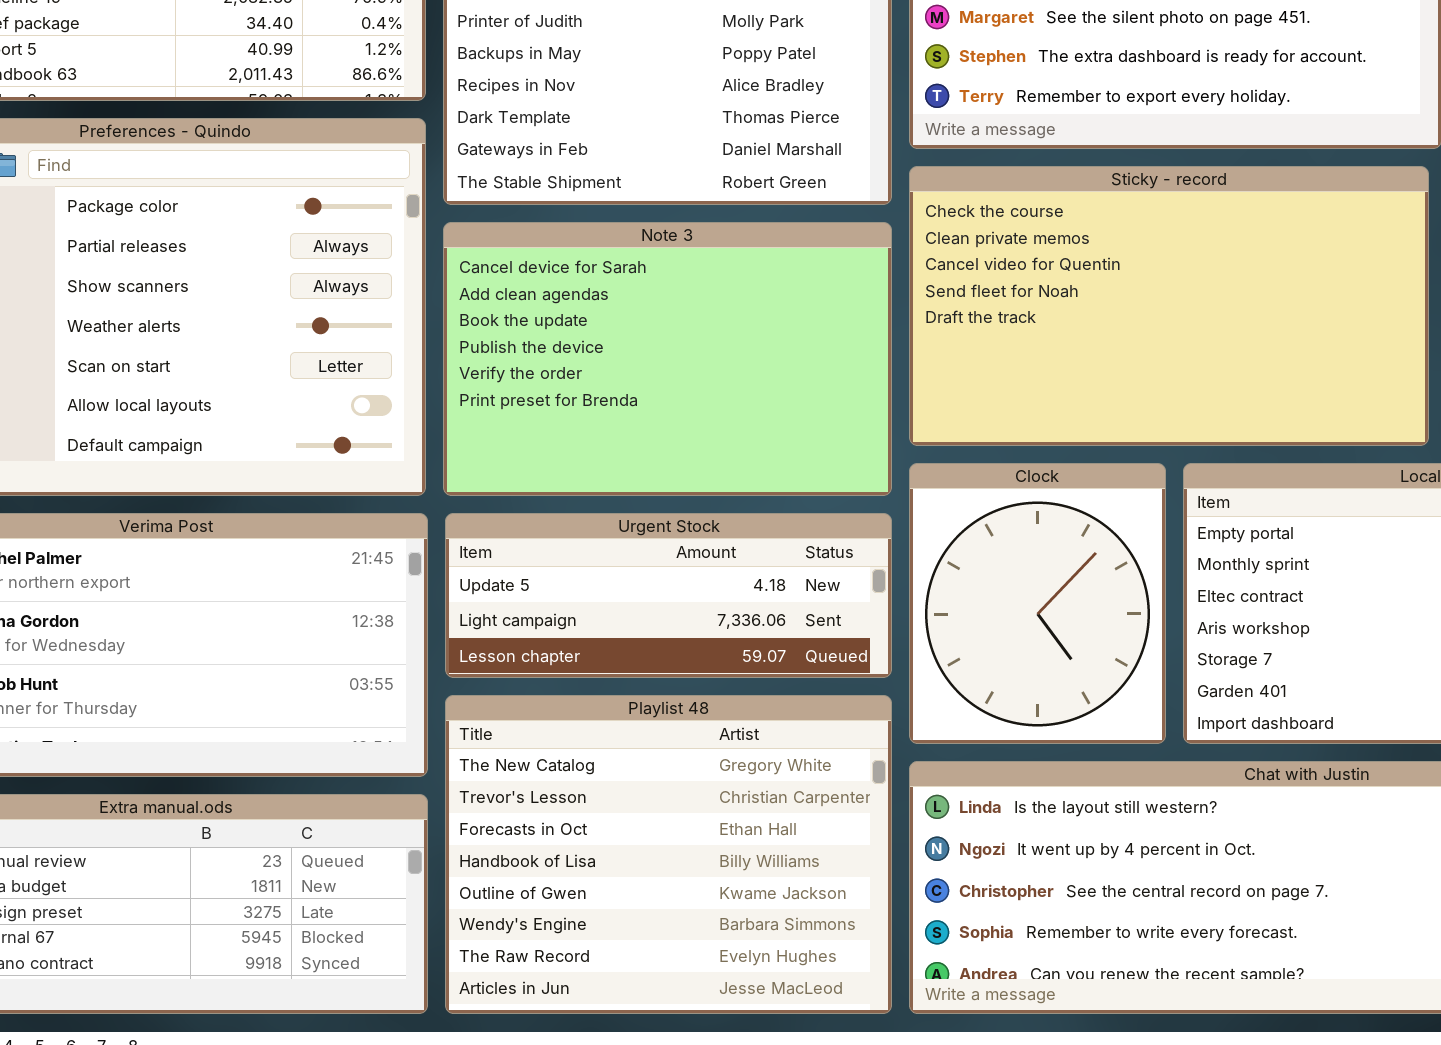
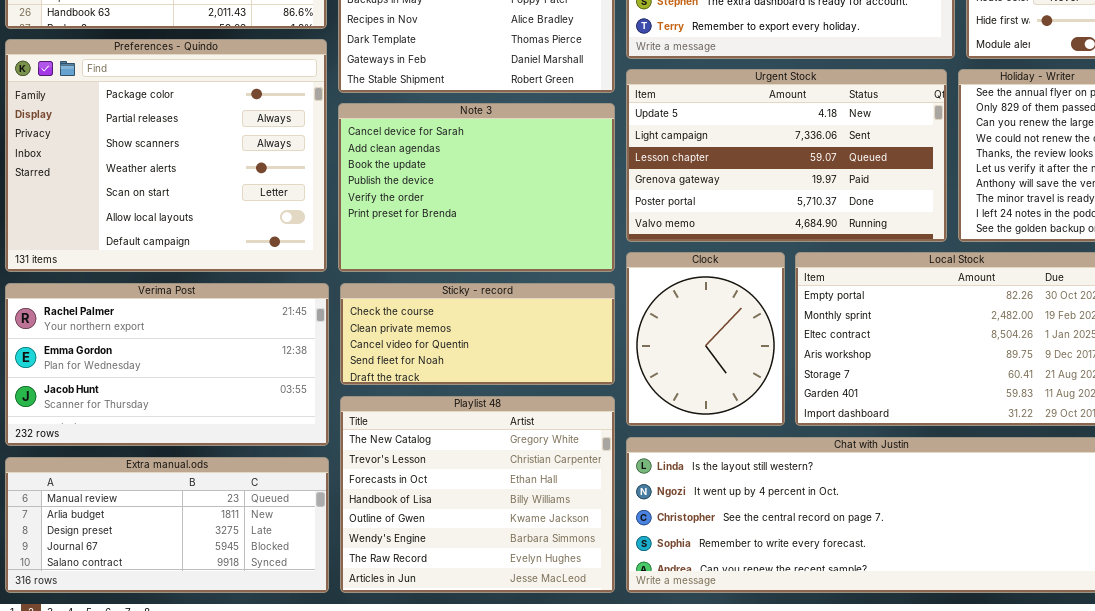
Sticky - record: [909,166,1429,446] -> [340,283,615,385], moved, resized
Urgent Stock: [445,513,892,678] -> [626,69,947,242], moved, resized

